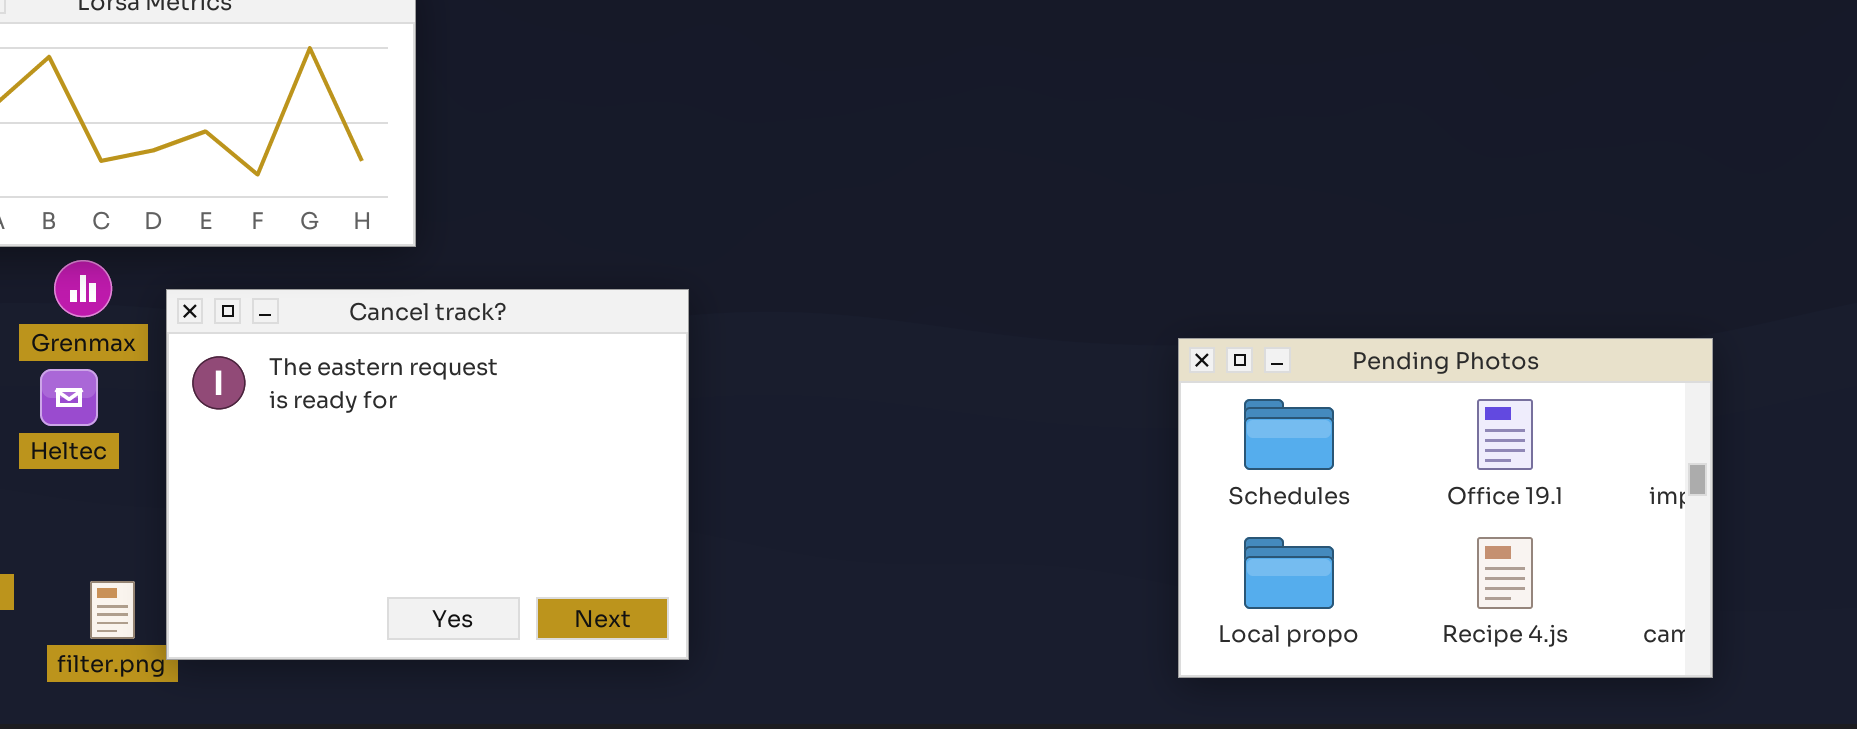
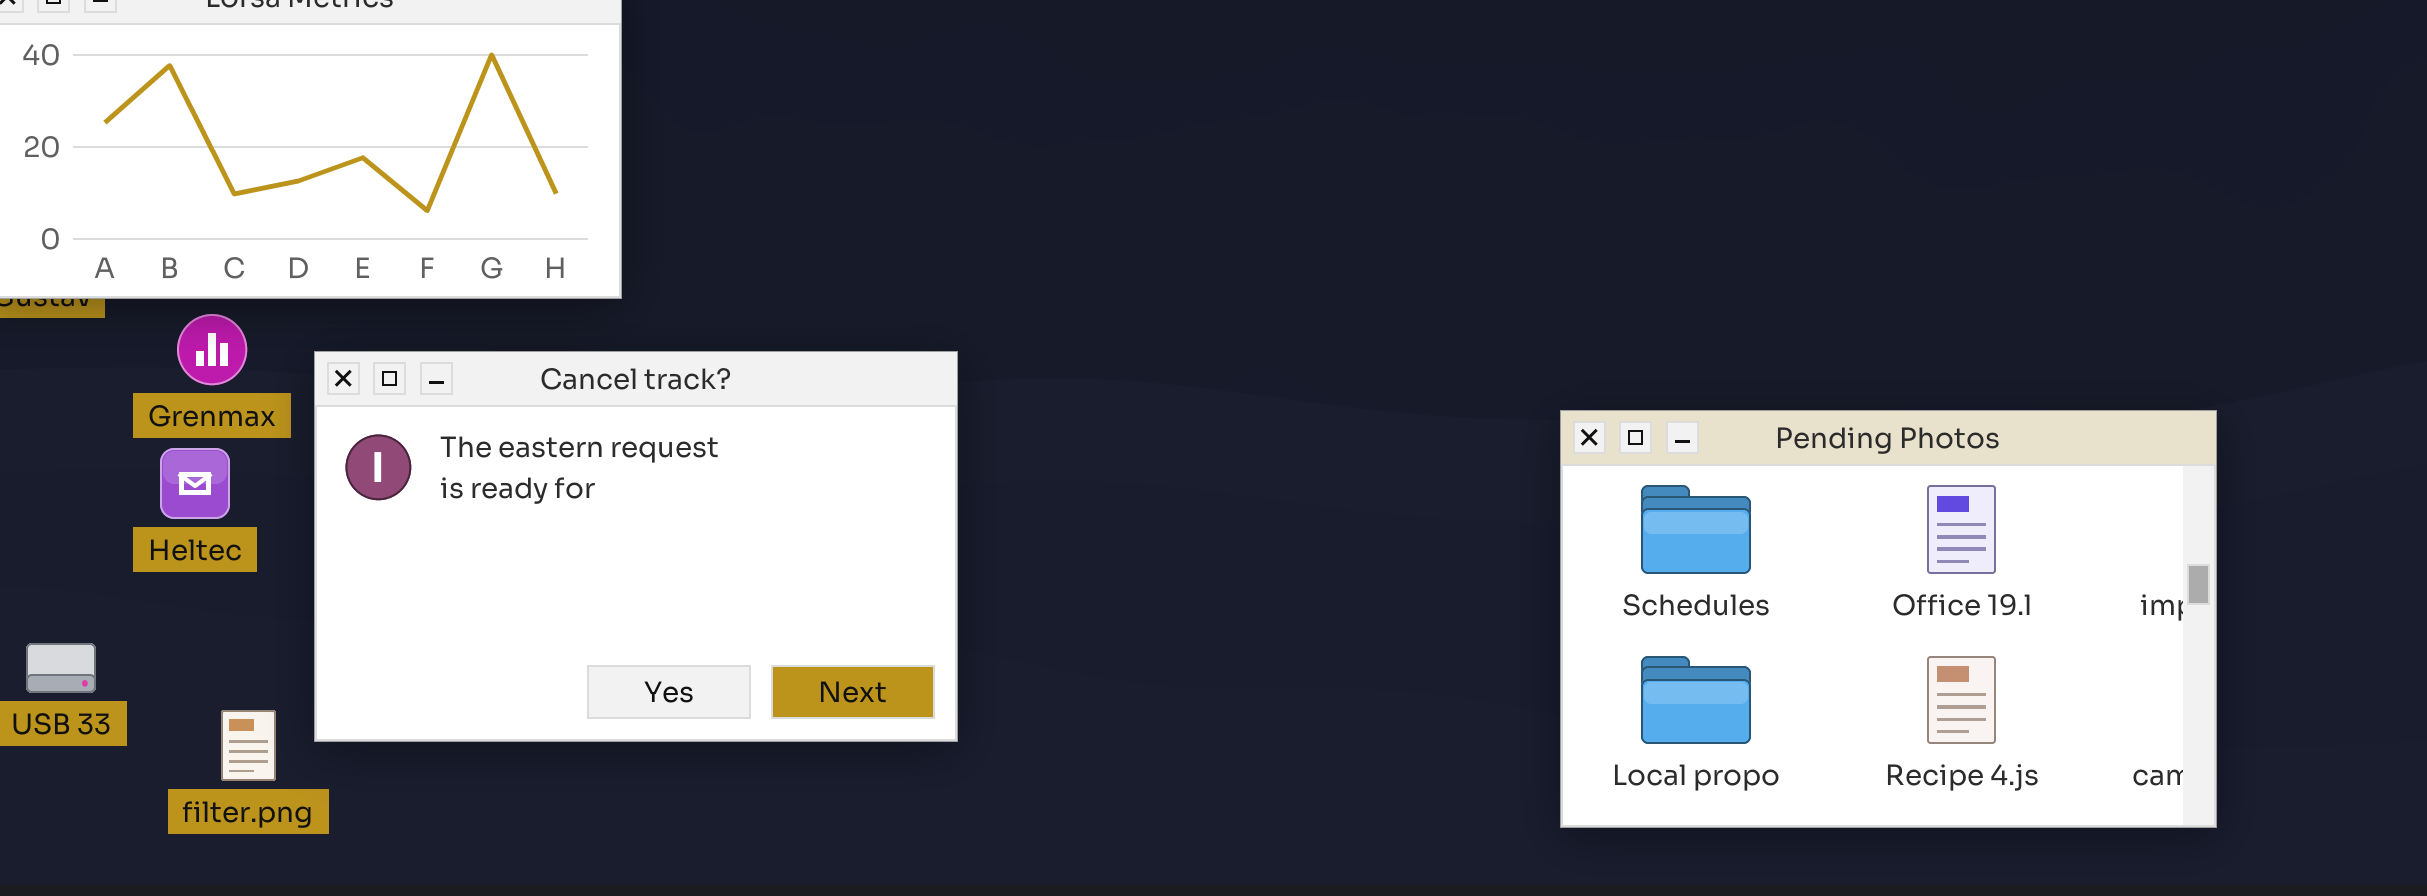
Cancel track?: [166,289,689,660] -> [314,351,958,742], resized

